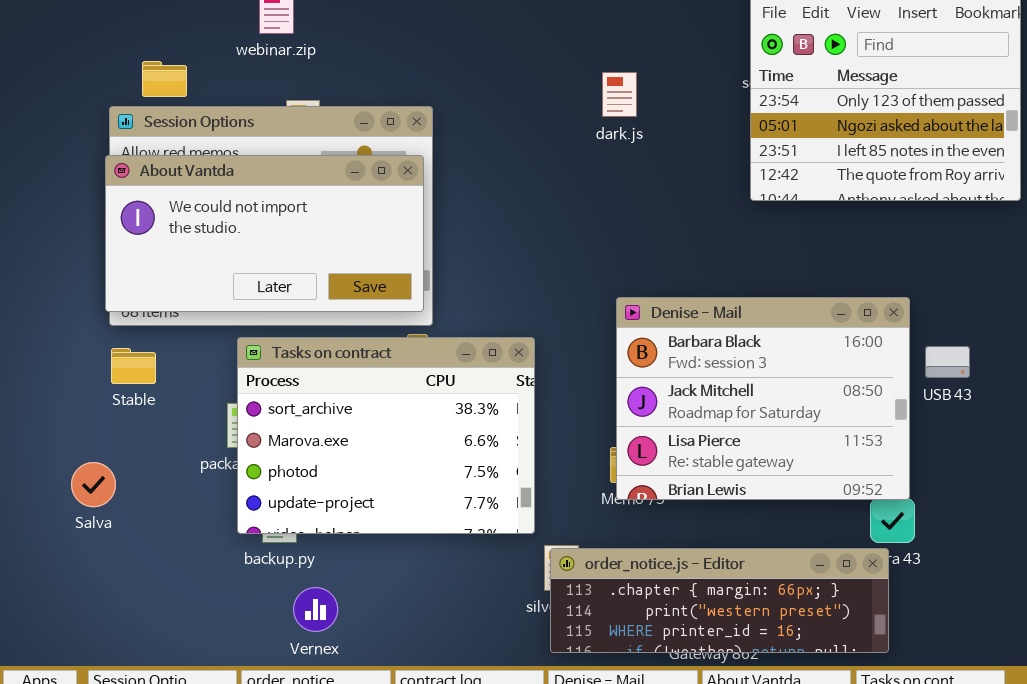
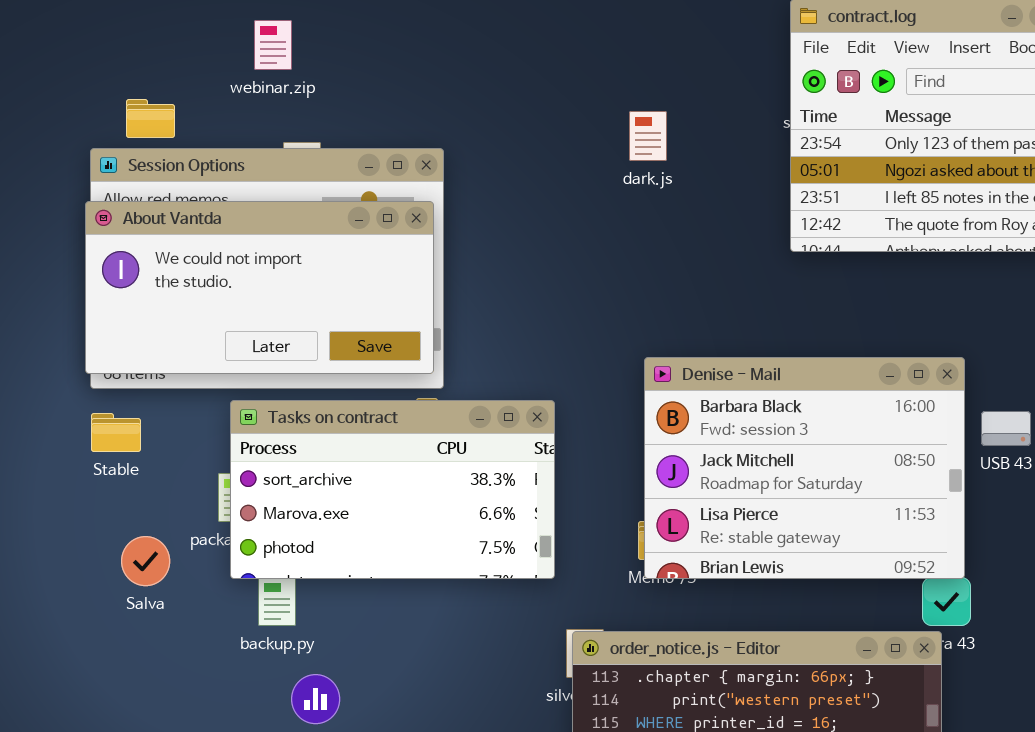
Tasks on contract: [237,337,535,534] -> [230,400,555,579], resized
Salva: [71,462,116,507] -> [121,536,170,586], moved

